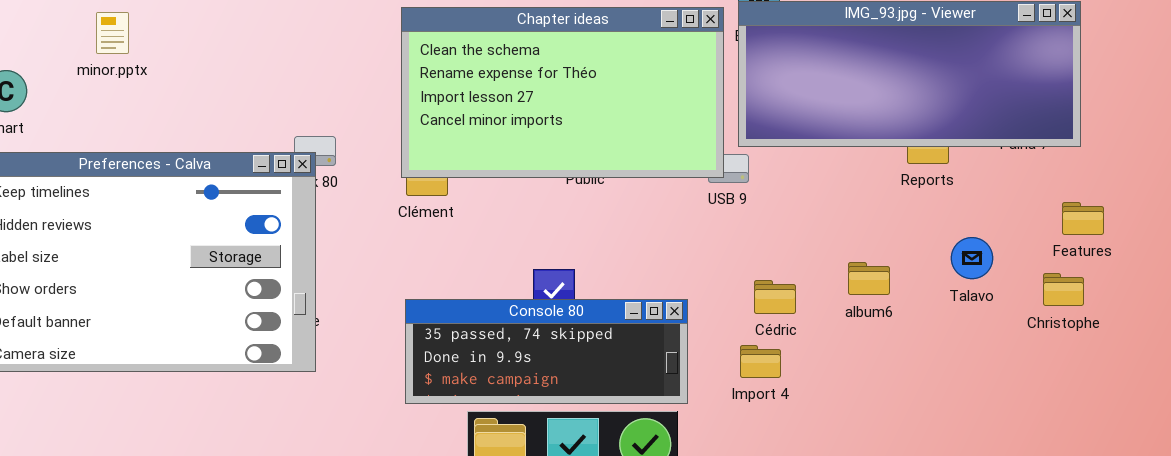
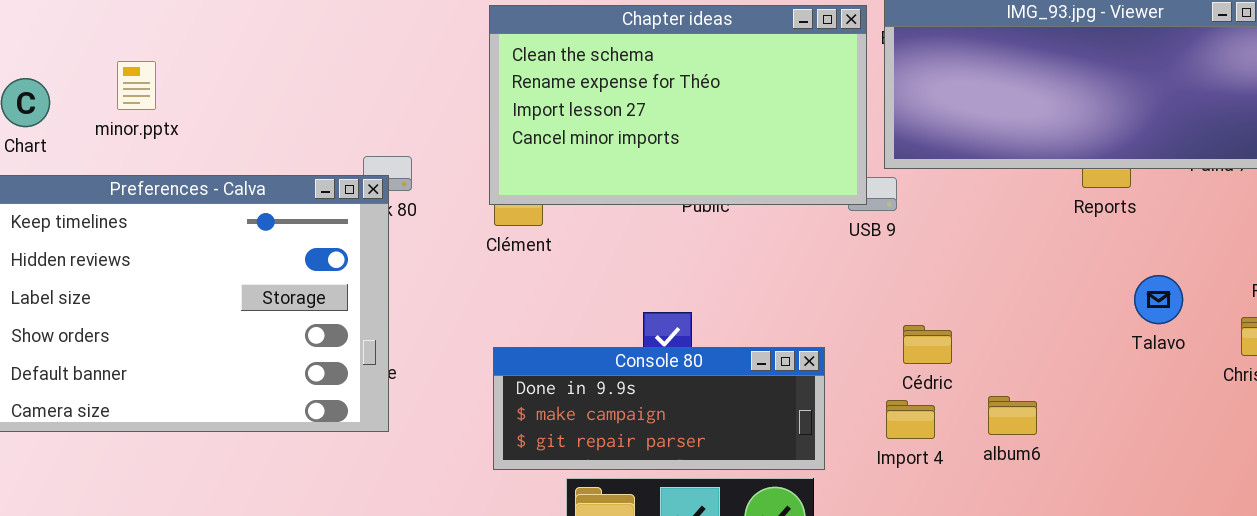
minor.pptx: [96,12,129,54] -> [117,61,156,110], moved
album6: [848,262,890,295] -> [988,396,1037,435], moved
Console 80: [405,299,688,404] -> [493,347,825,470], scrolled down 1 row

